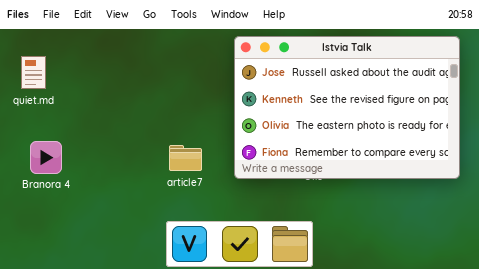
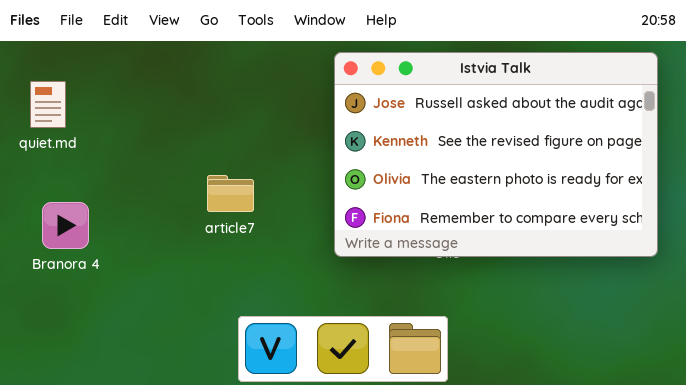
article7: [169,145,202,171] -> [207,175,254,212], moved

